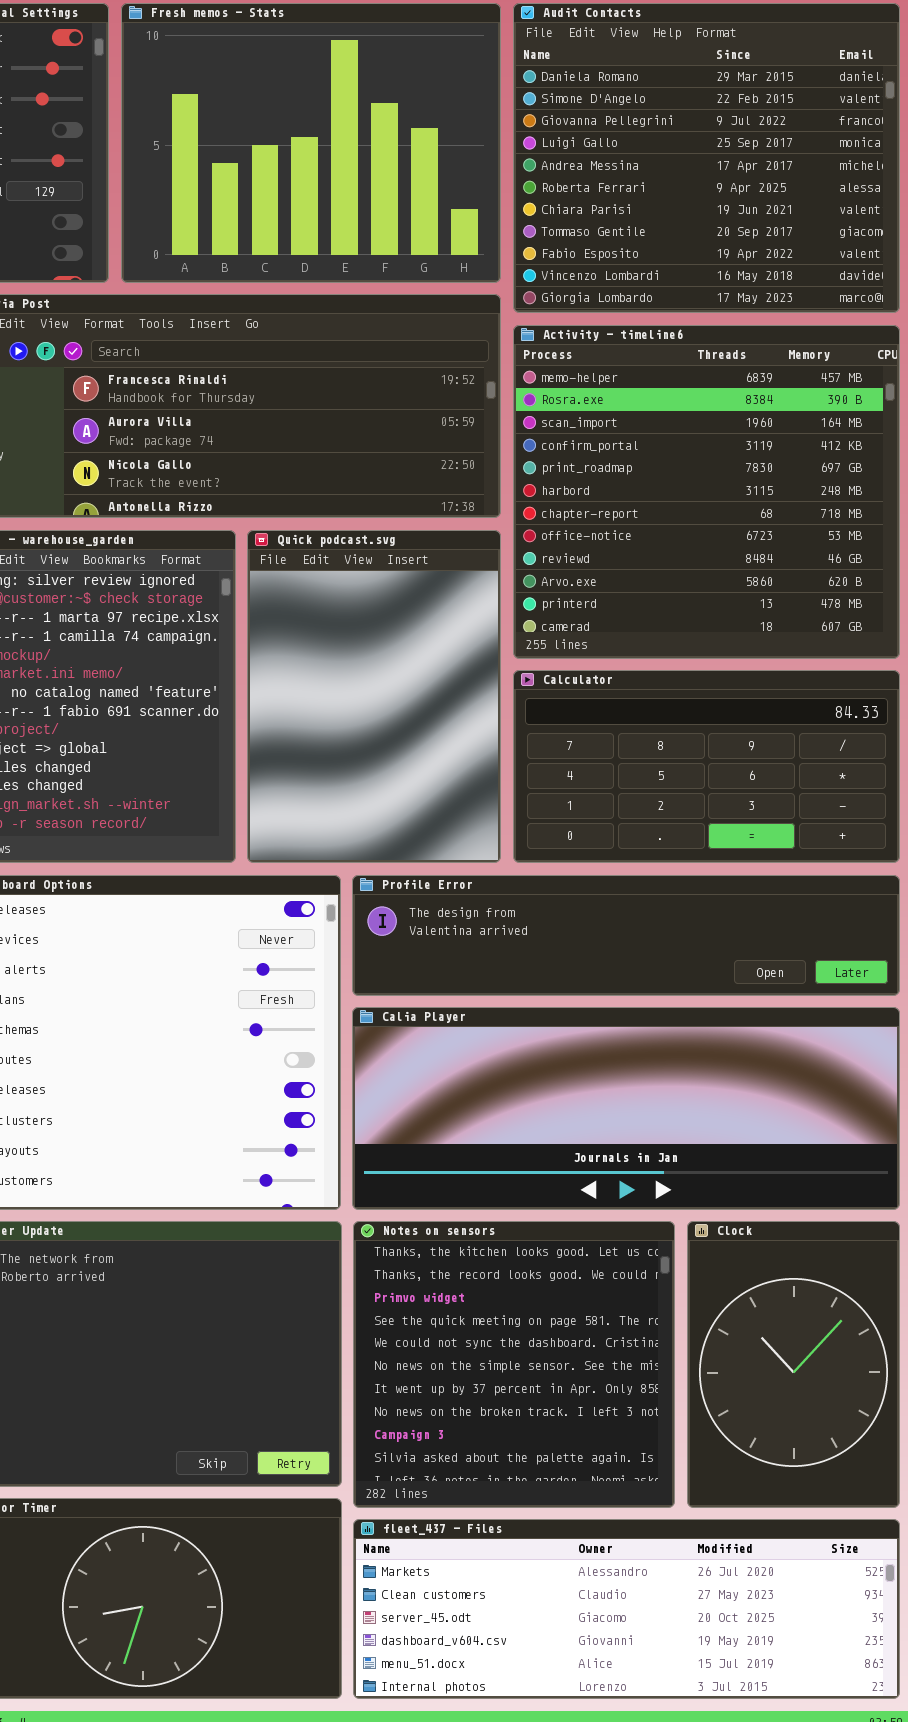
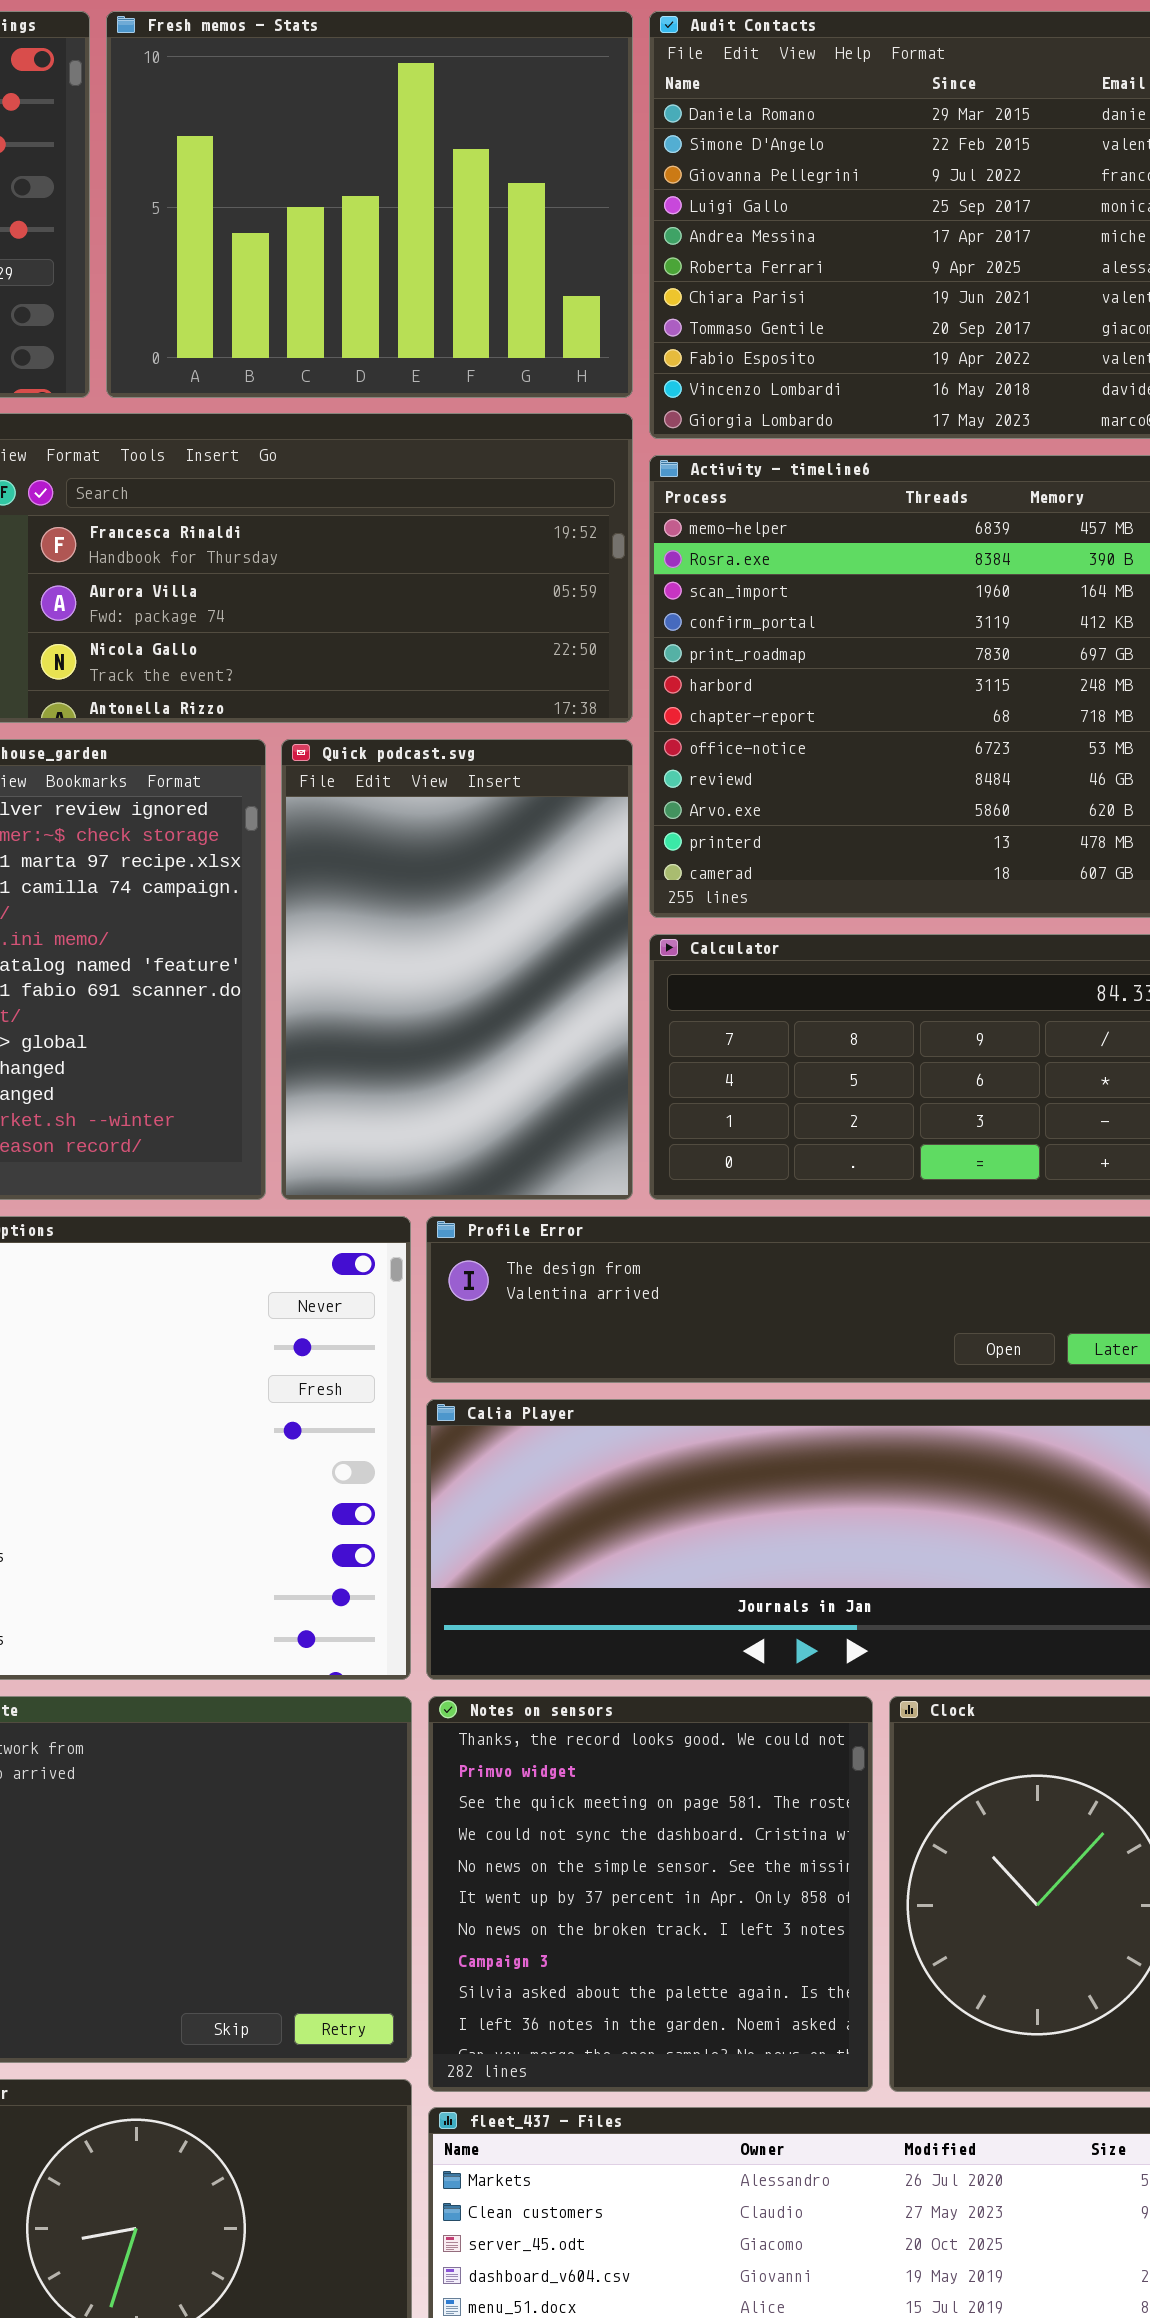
Notes on sensors: [353,1221,675,1508] -> [428,1696,873,2092], scrolled down 1 row

